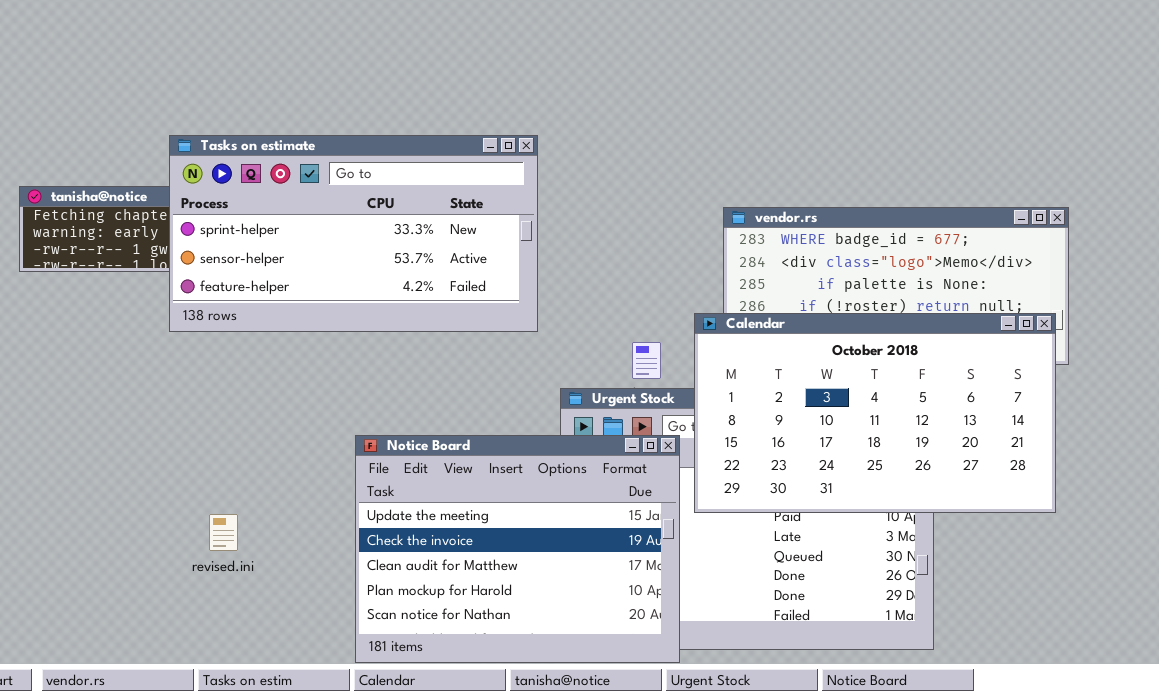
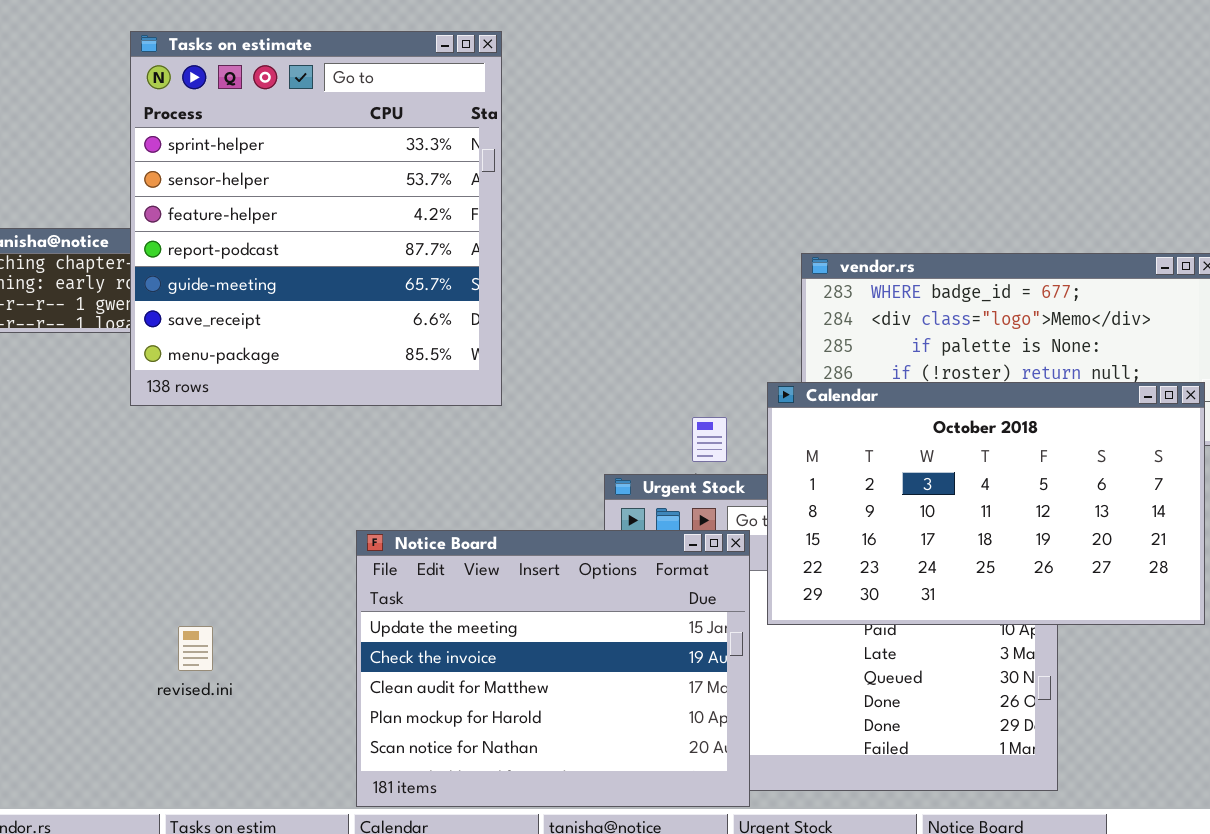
Tasks on estimate: [169,135,538,332] -> [130,31,502,406], resized

